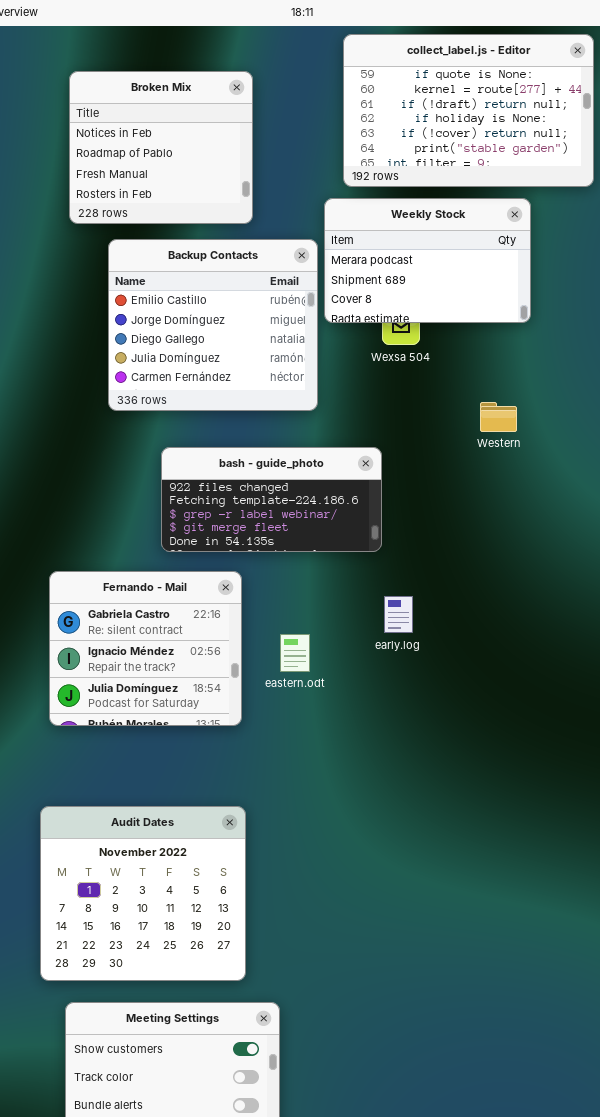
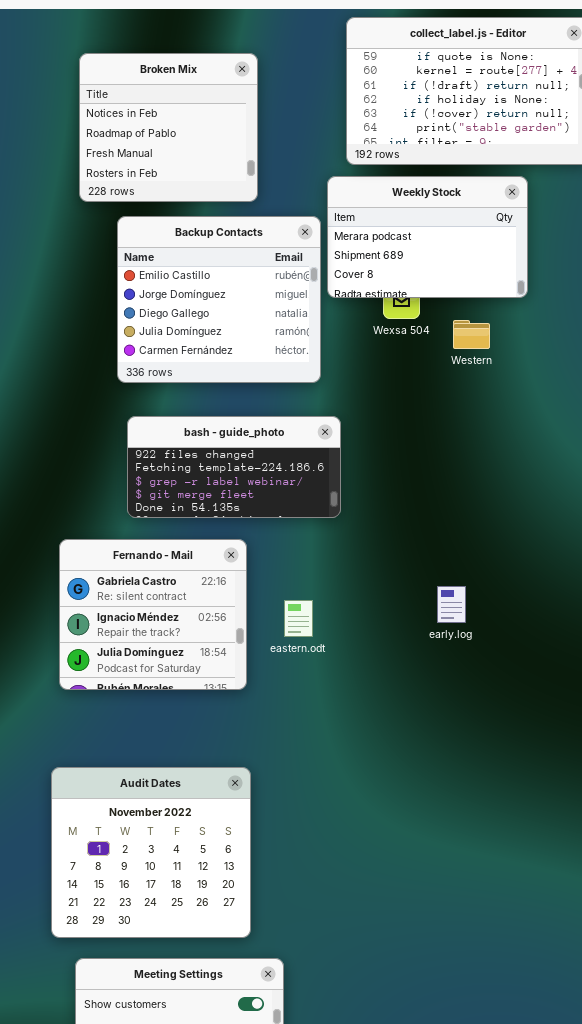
Western: [480,402,517,432] -> [453,320,490,349], moved
bash - guide_photo: [161,447,382,552] -> [127,416,341,518], moved
early.log: [384,596,413,633] -> [437,586,466,623], moved

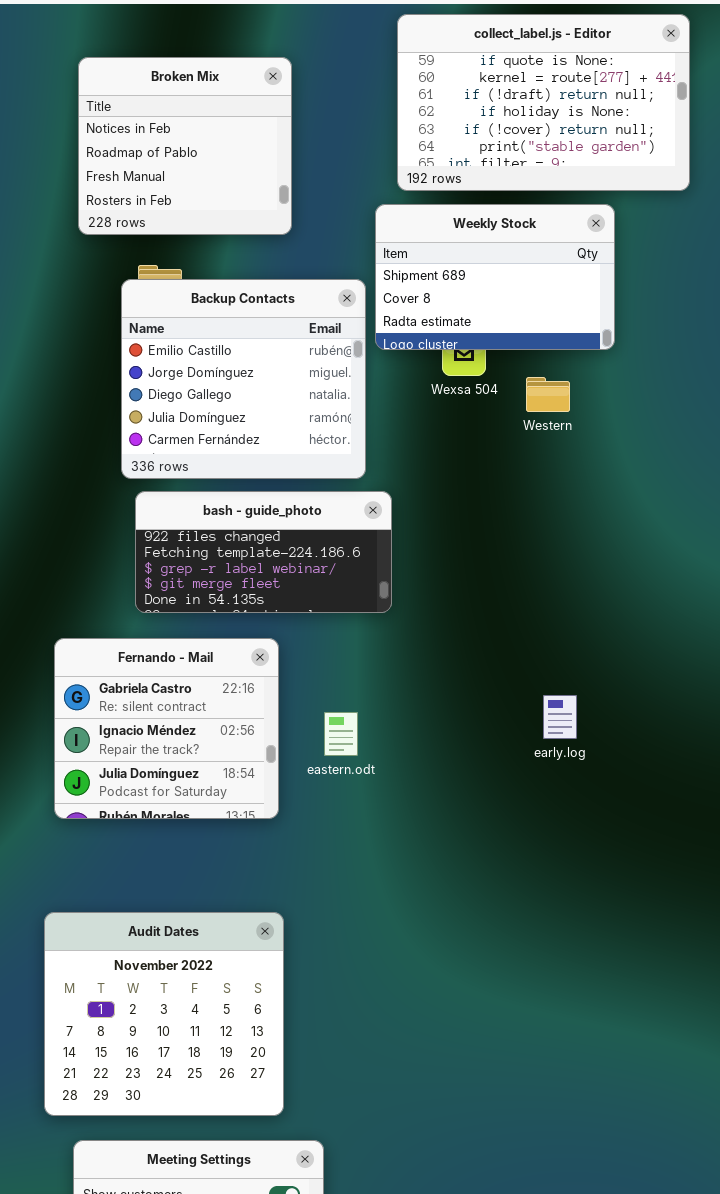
Weekly Stock: [327,176,528,298] -> [375,204,615,350], scrolled down 1 row
Backup Contacts: [117,216,321,383] -> [121,279,366,479], moved
early.log: [437,586,466,623] -> [543,695,577,739], moved

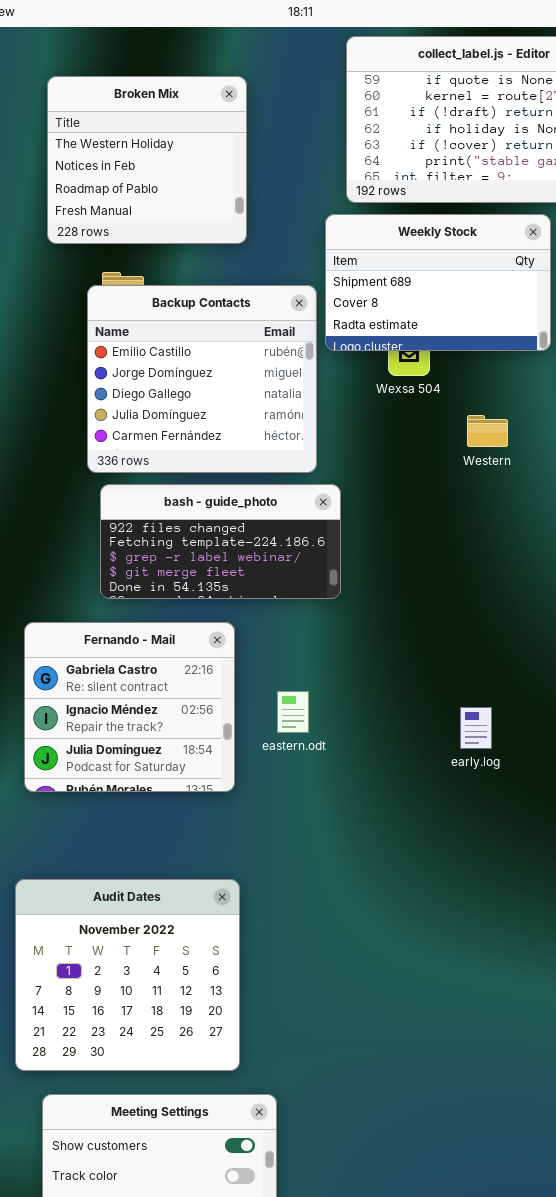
Broken Mix: [78,57,292,235] -> [47,76,247,244], scrolled up 1 row
Western: [526,377,570,412] -> [467,415,508,447], moved
early.log: [543,695,577,739] -> [460,707,492,749], moved

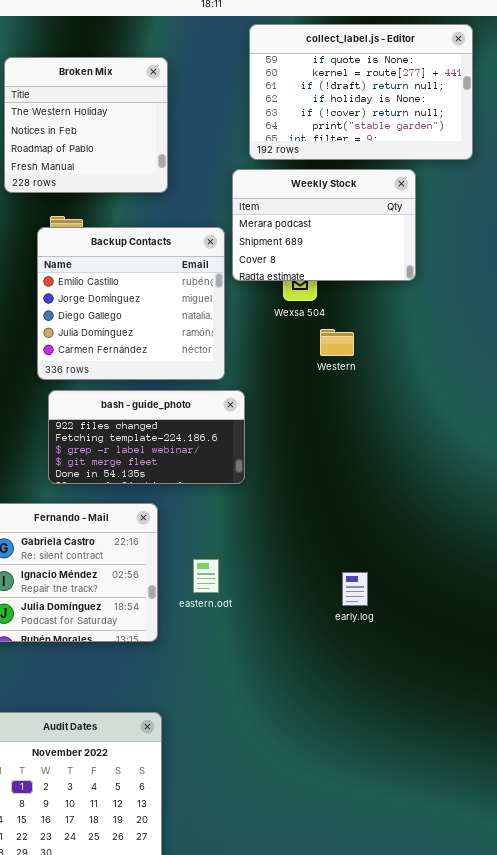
Weekly Stock: [325,214,551,351] -> [232,169,416,281], scrolled up 1 row
Western: [467,415,508,447] -> [320,329,354,356], moved

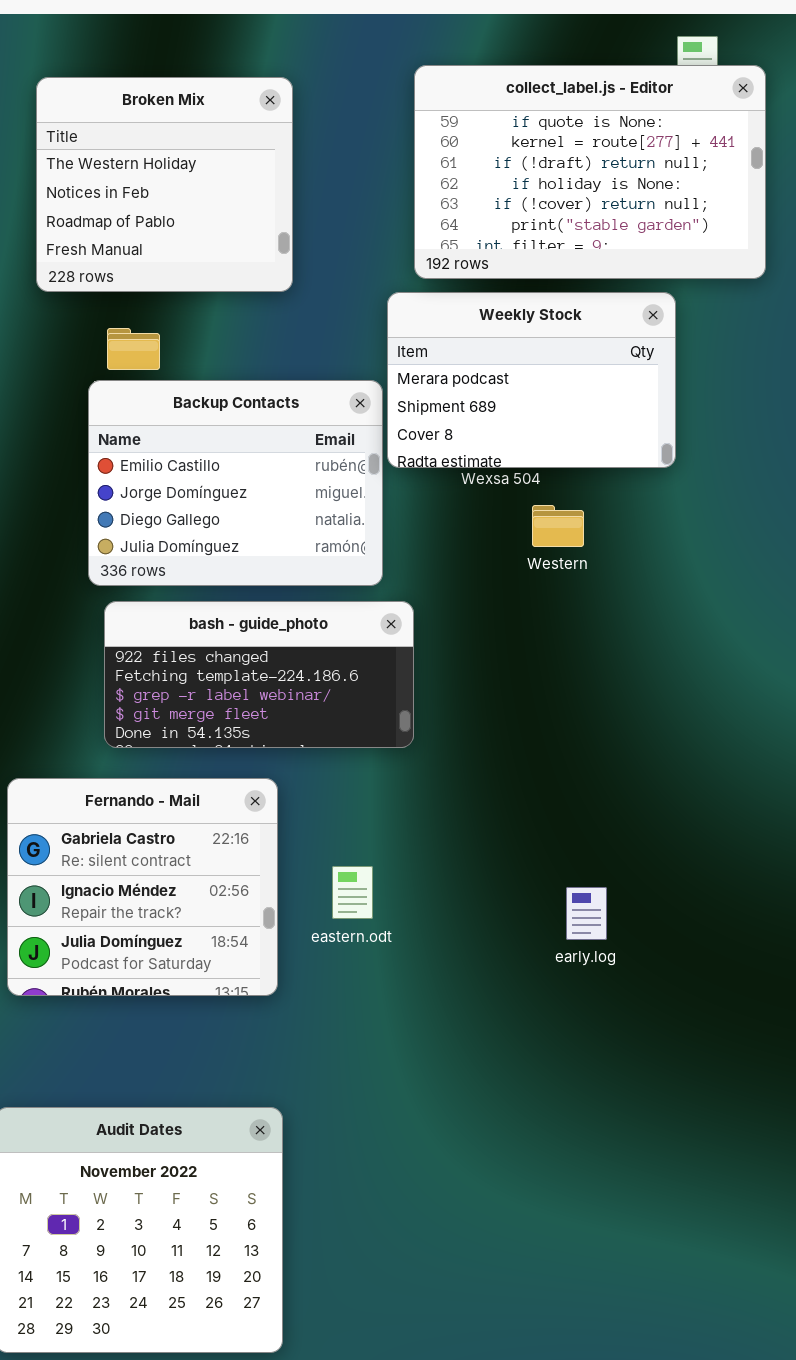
collect_label.js - Editor: [249,24,473,160] -> [414,65,766,279], moved
Weekly Stock: [232,169,416,281] -> [387,292,676,468], moved
Backup Contacts: [37,227,225,380] -> [88,380,383,586], resized

